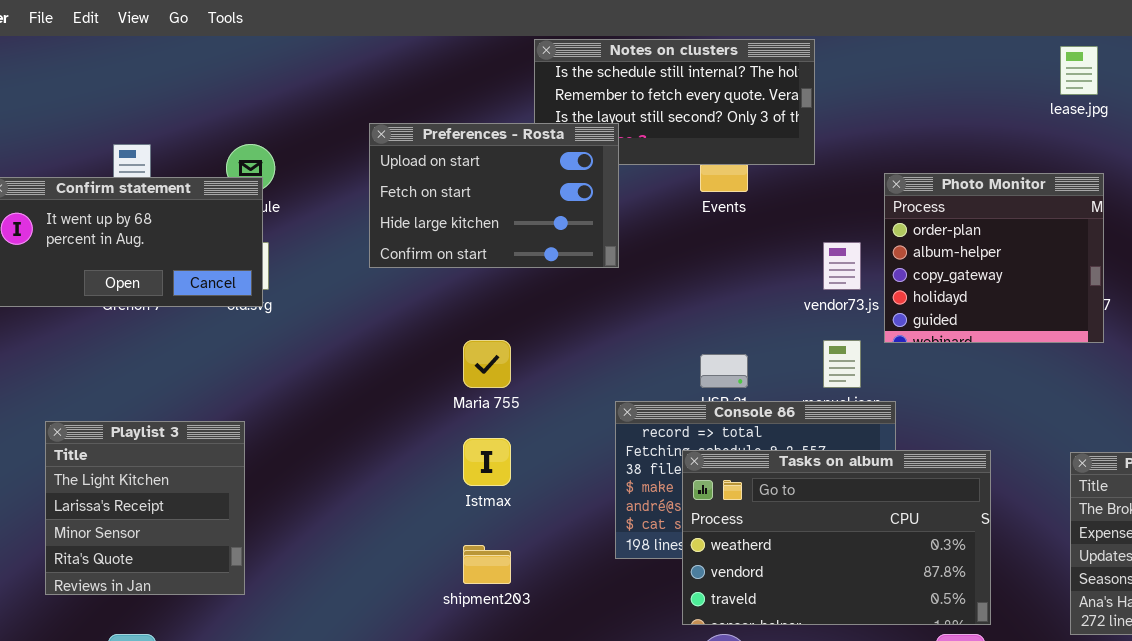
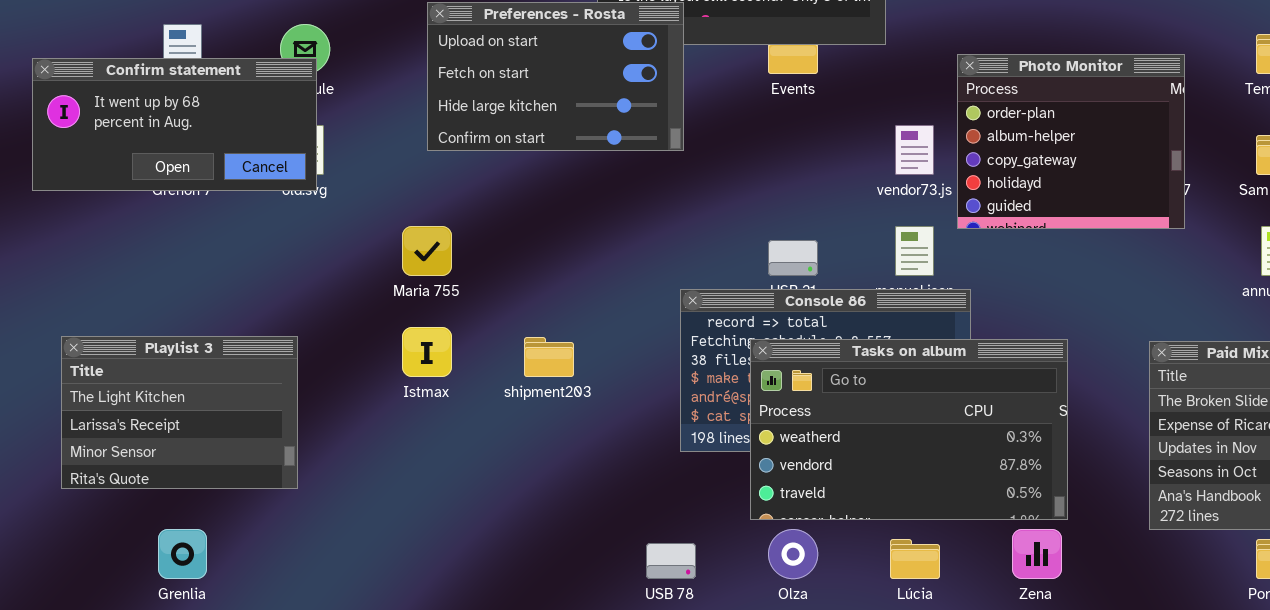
Maria 755: [463,340,511,388] -> [402,226,452,276], moved
Playlist 3: [45,421,245,595] -> [61,336,298,489], resized
Istmax: [463,438,511,486] -> [402,327,452,377], moved
shipment203: [463,545,511,584] -> [524,337,574,377], moved

